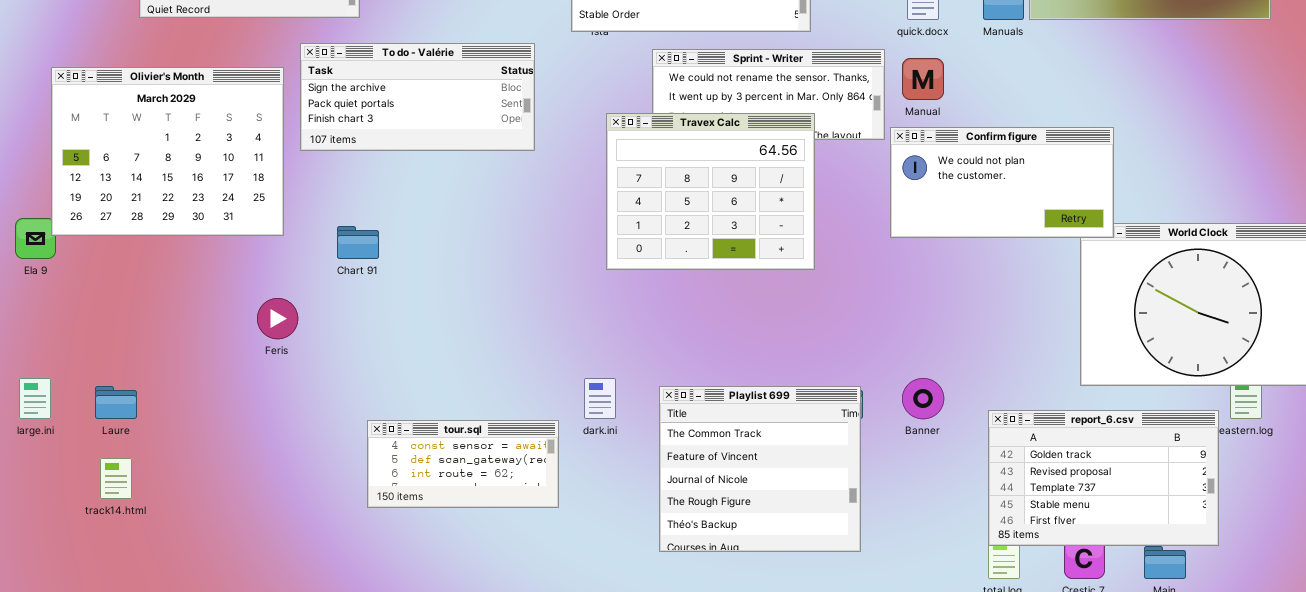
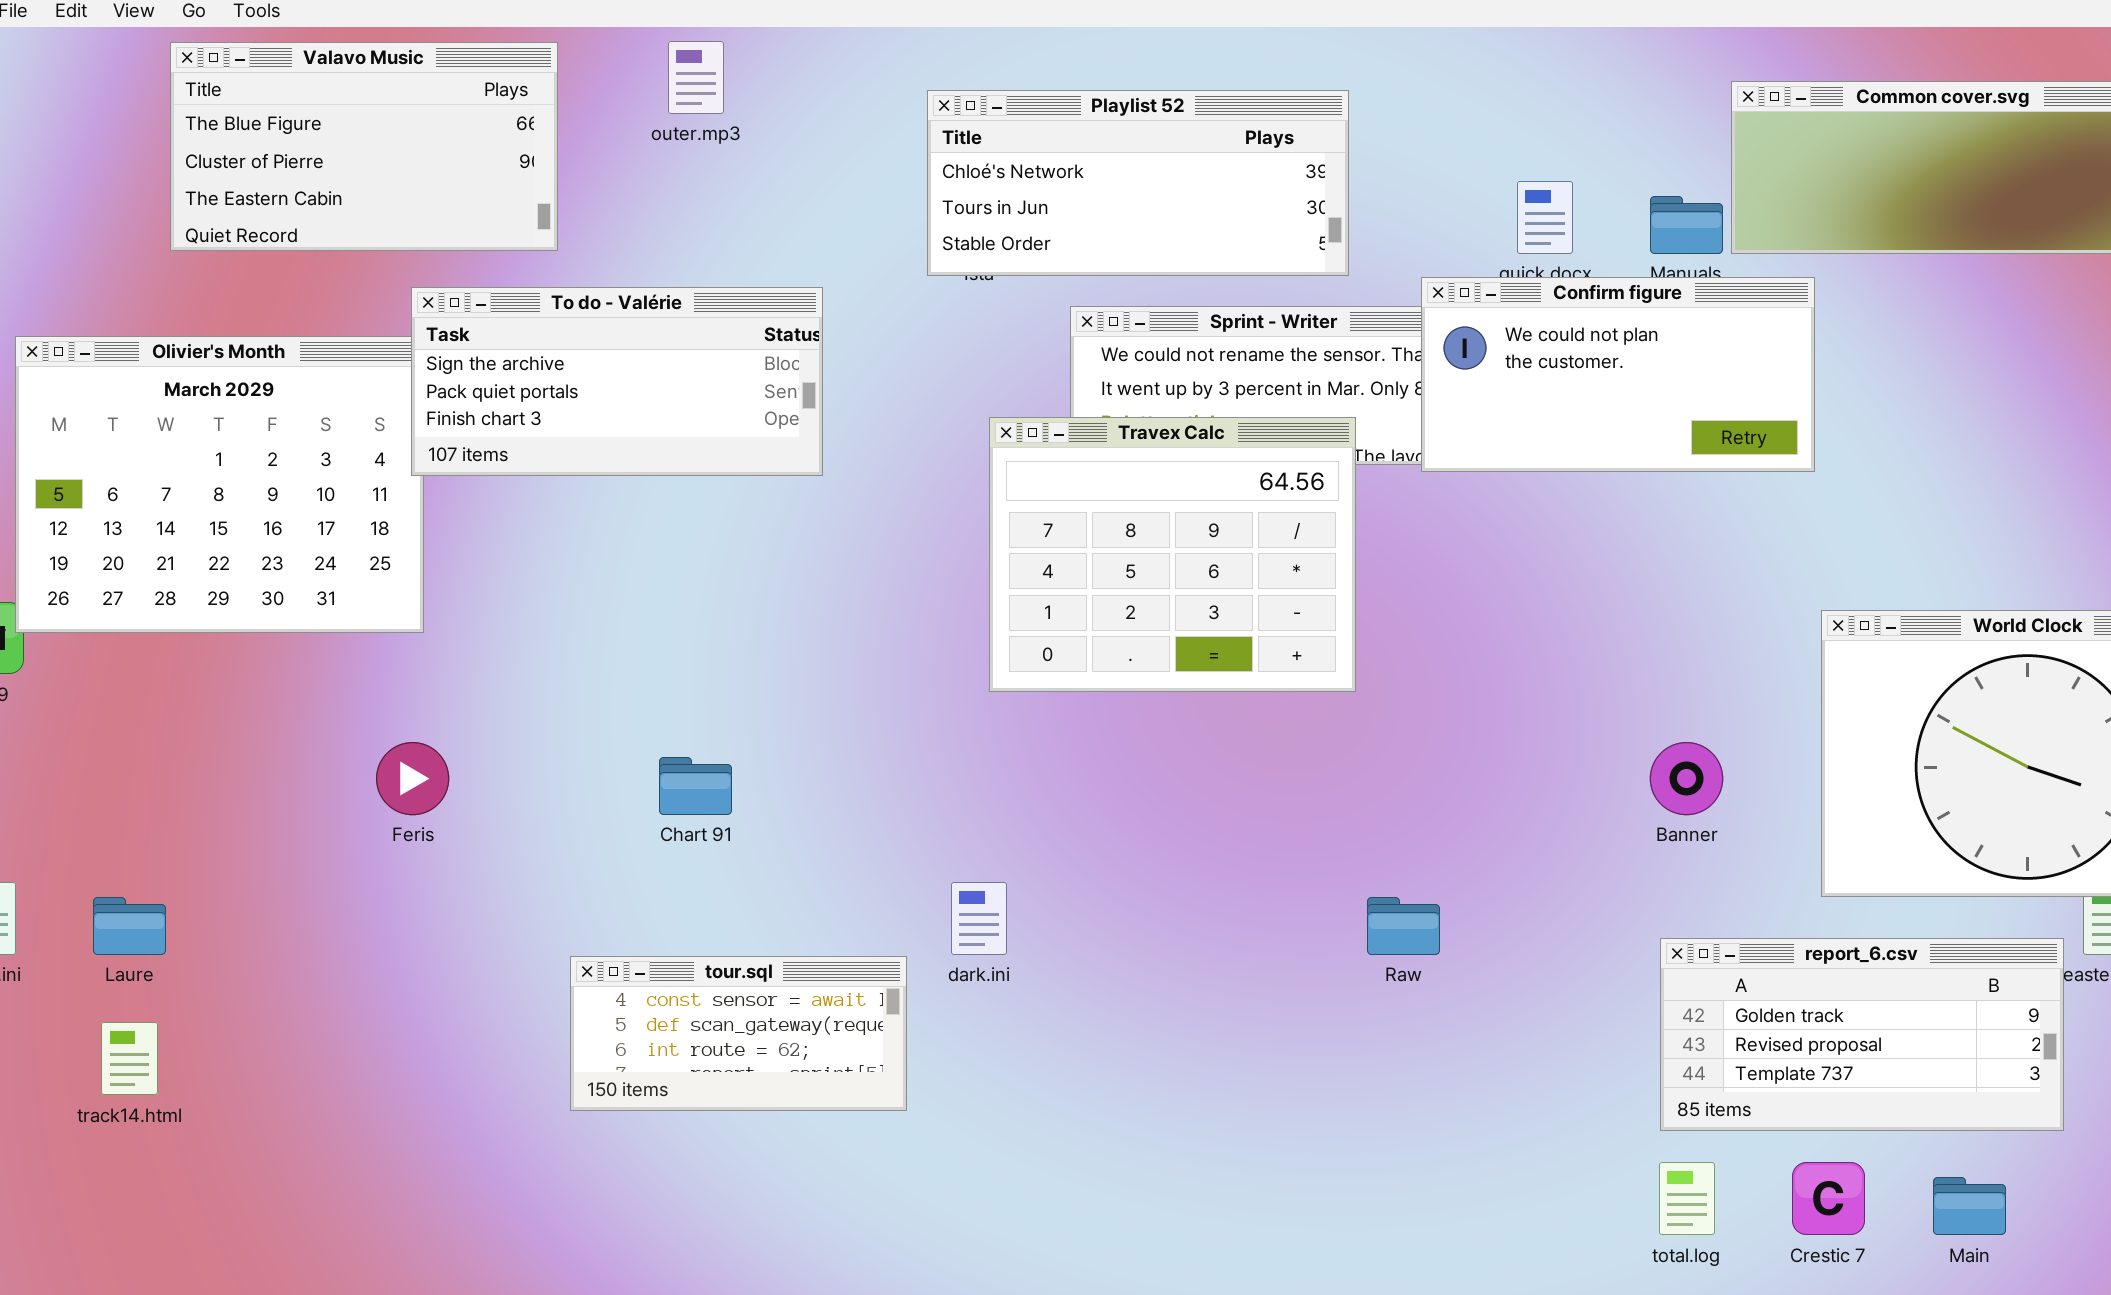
To do - Valérie: [300,43,535,151] -> [411,287,823,476], moved
Confirm figure: [890,127,1114,238] -> [1421,277,1815,472], moved
Chart 91: [337,226,379,259] -> [659,757,732,815], moved
Banner: [902,378,944,419] -> [1650,742,1723,815], moved
Playlist 699: [659,386,861,552] -> none, closed
report_6.csv: [988,410,1219,546] -> [1660,938,2064,1131], resized

